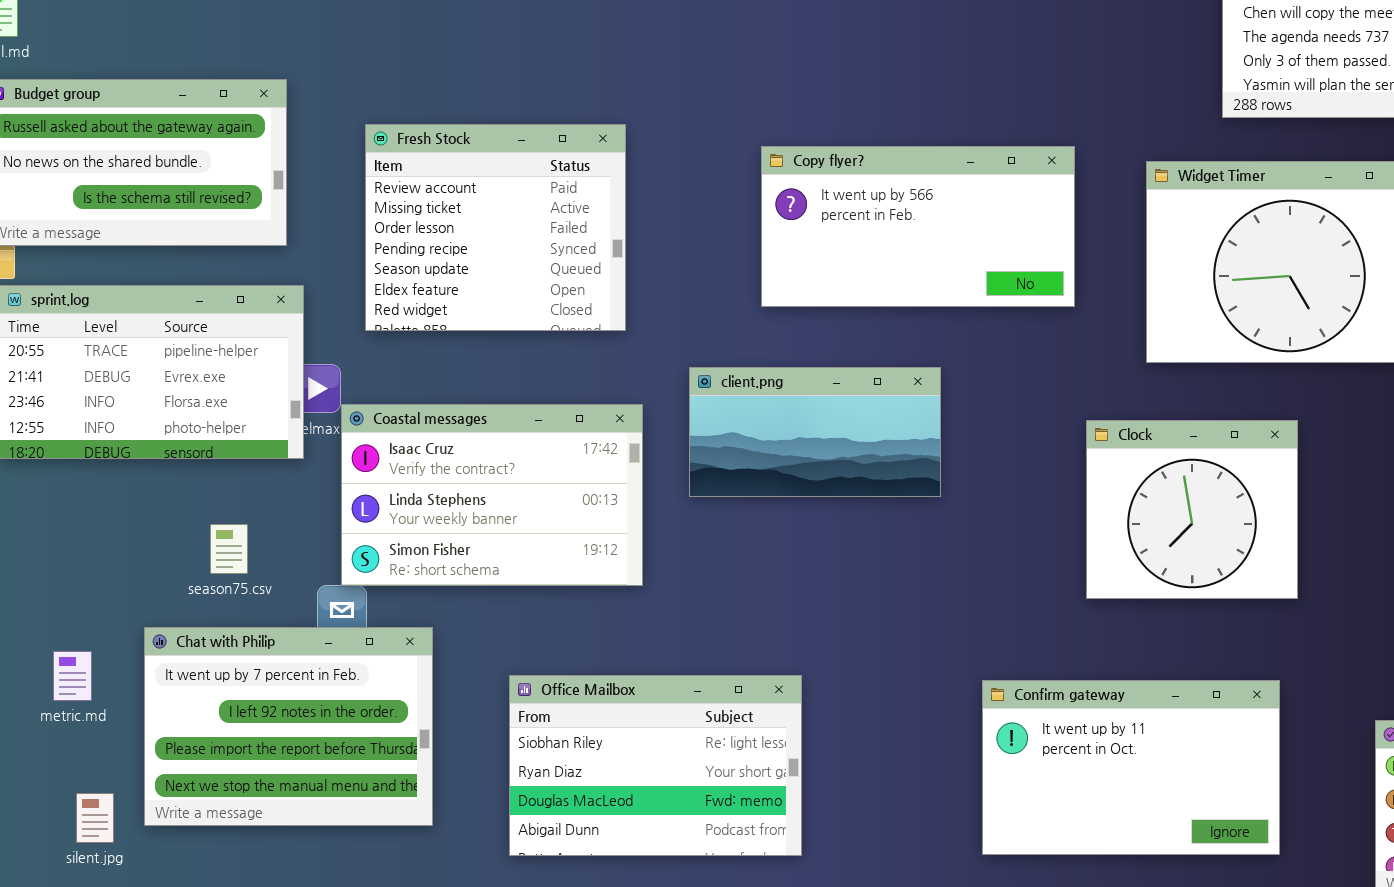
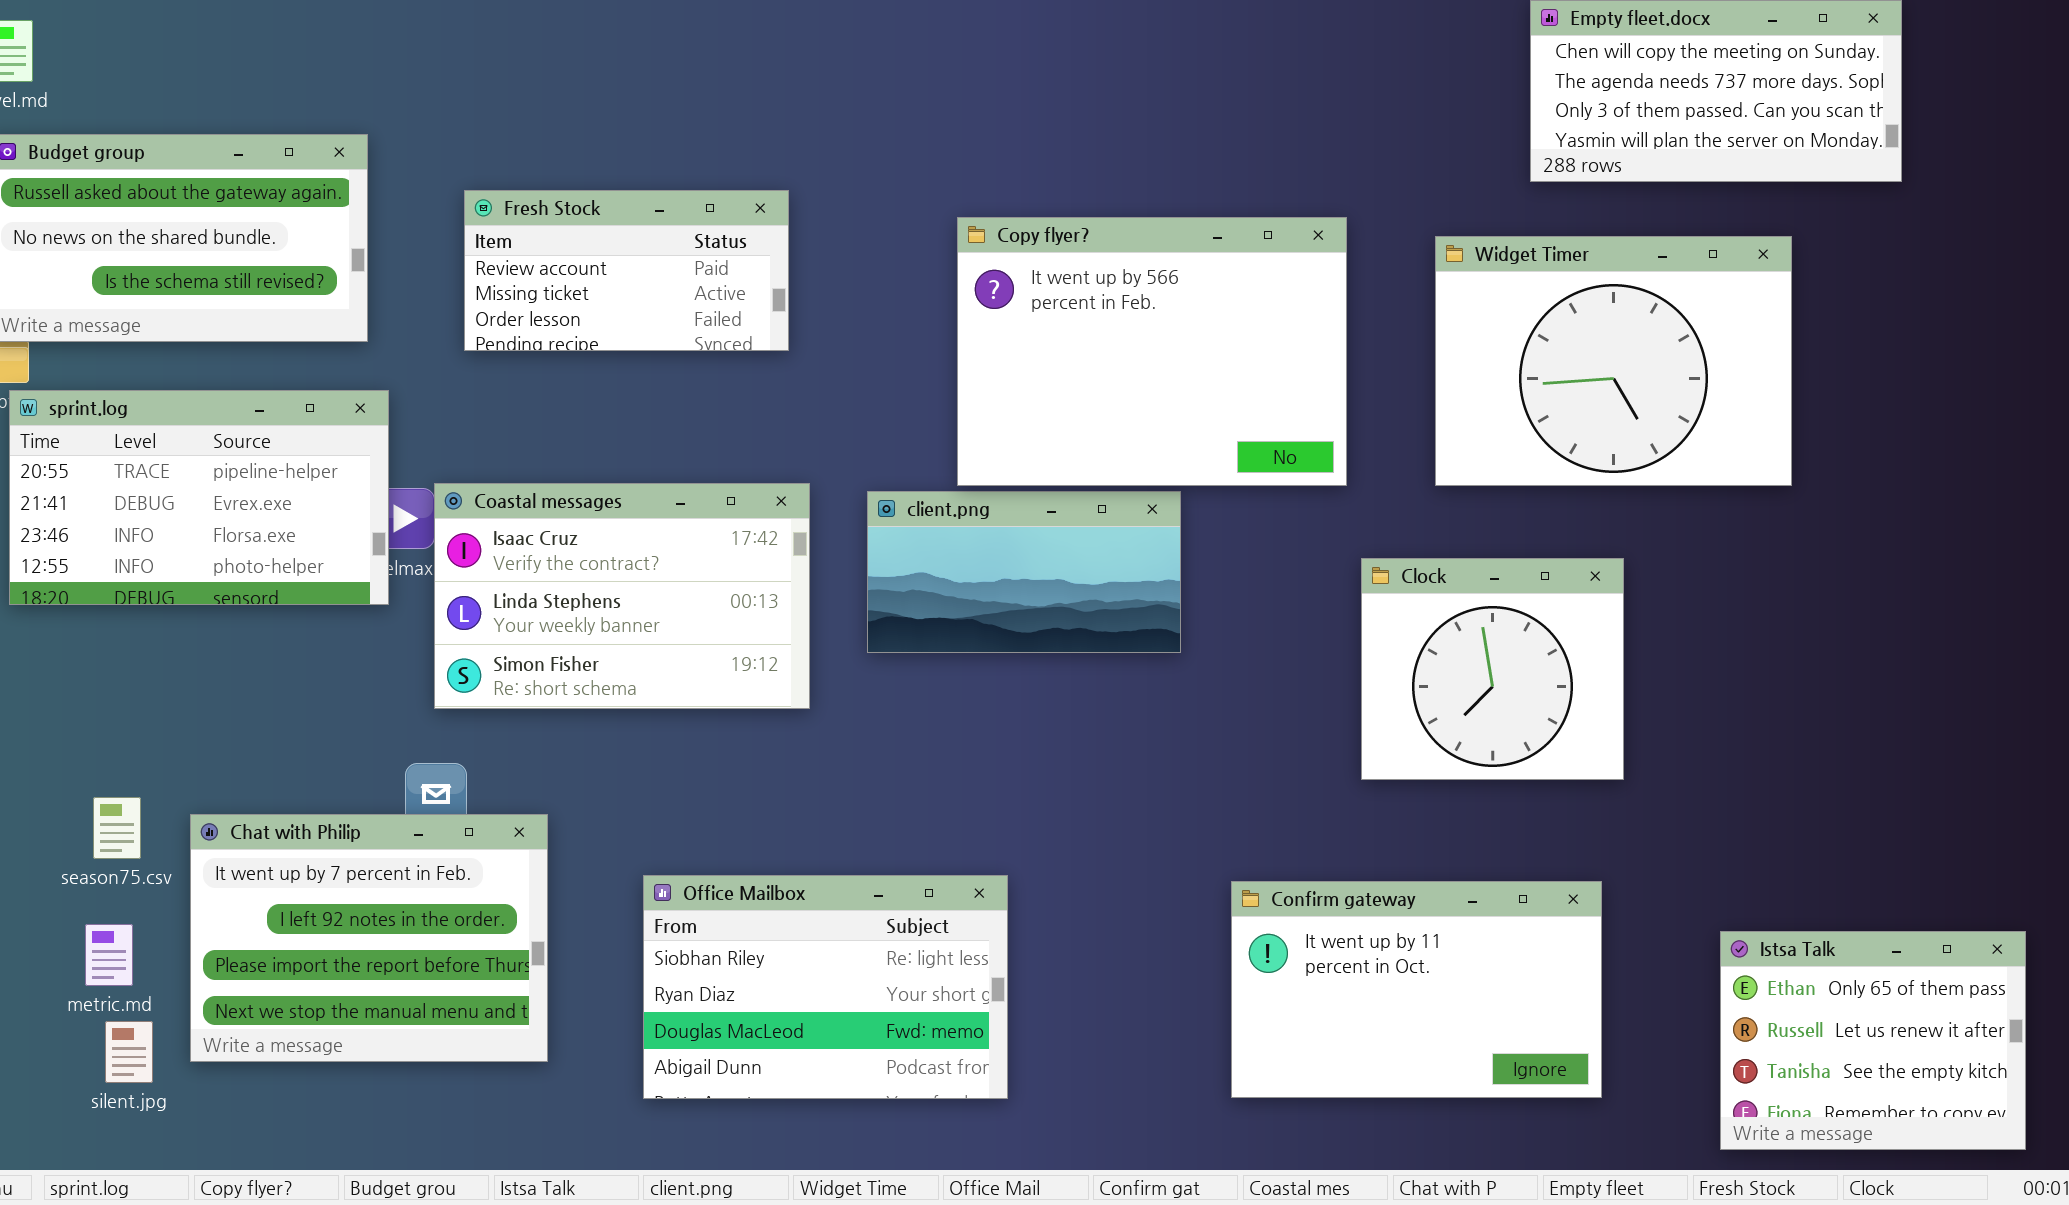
Fresh Stock: [365,124,626,331] -> [464,190,789,351], resized
Copy flyer?: [761,146,1075,307] -> [957,217,1347,486], resized
Coastal messages: [341,404,643,586] -> [434,483,810,709], moved
season75.csv: [210,524,248,574] -> [93,797,141,859], moved
metric.md: [53,651,92,701] -> [85,924,133,986], moved

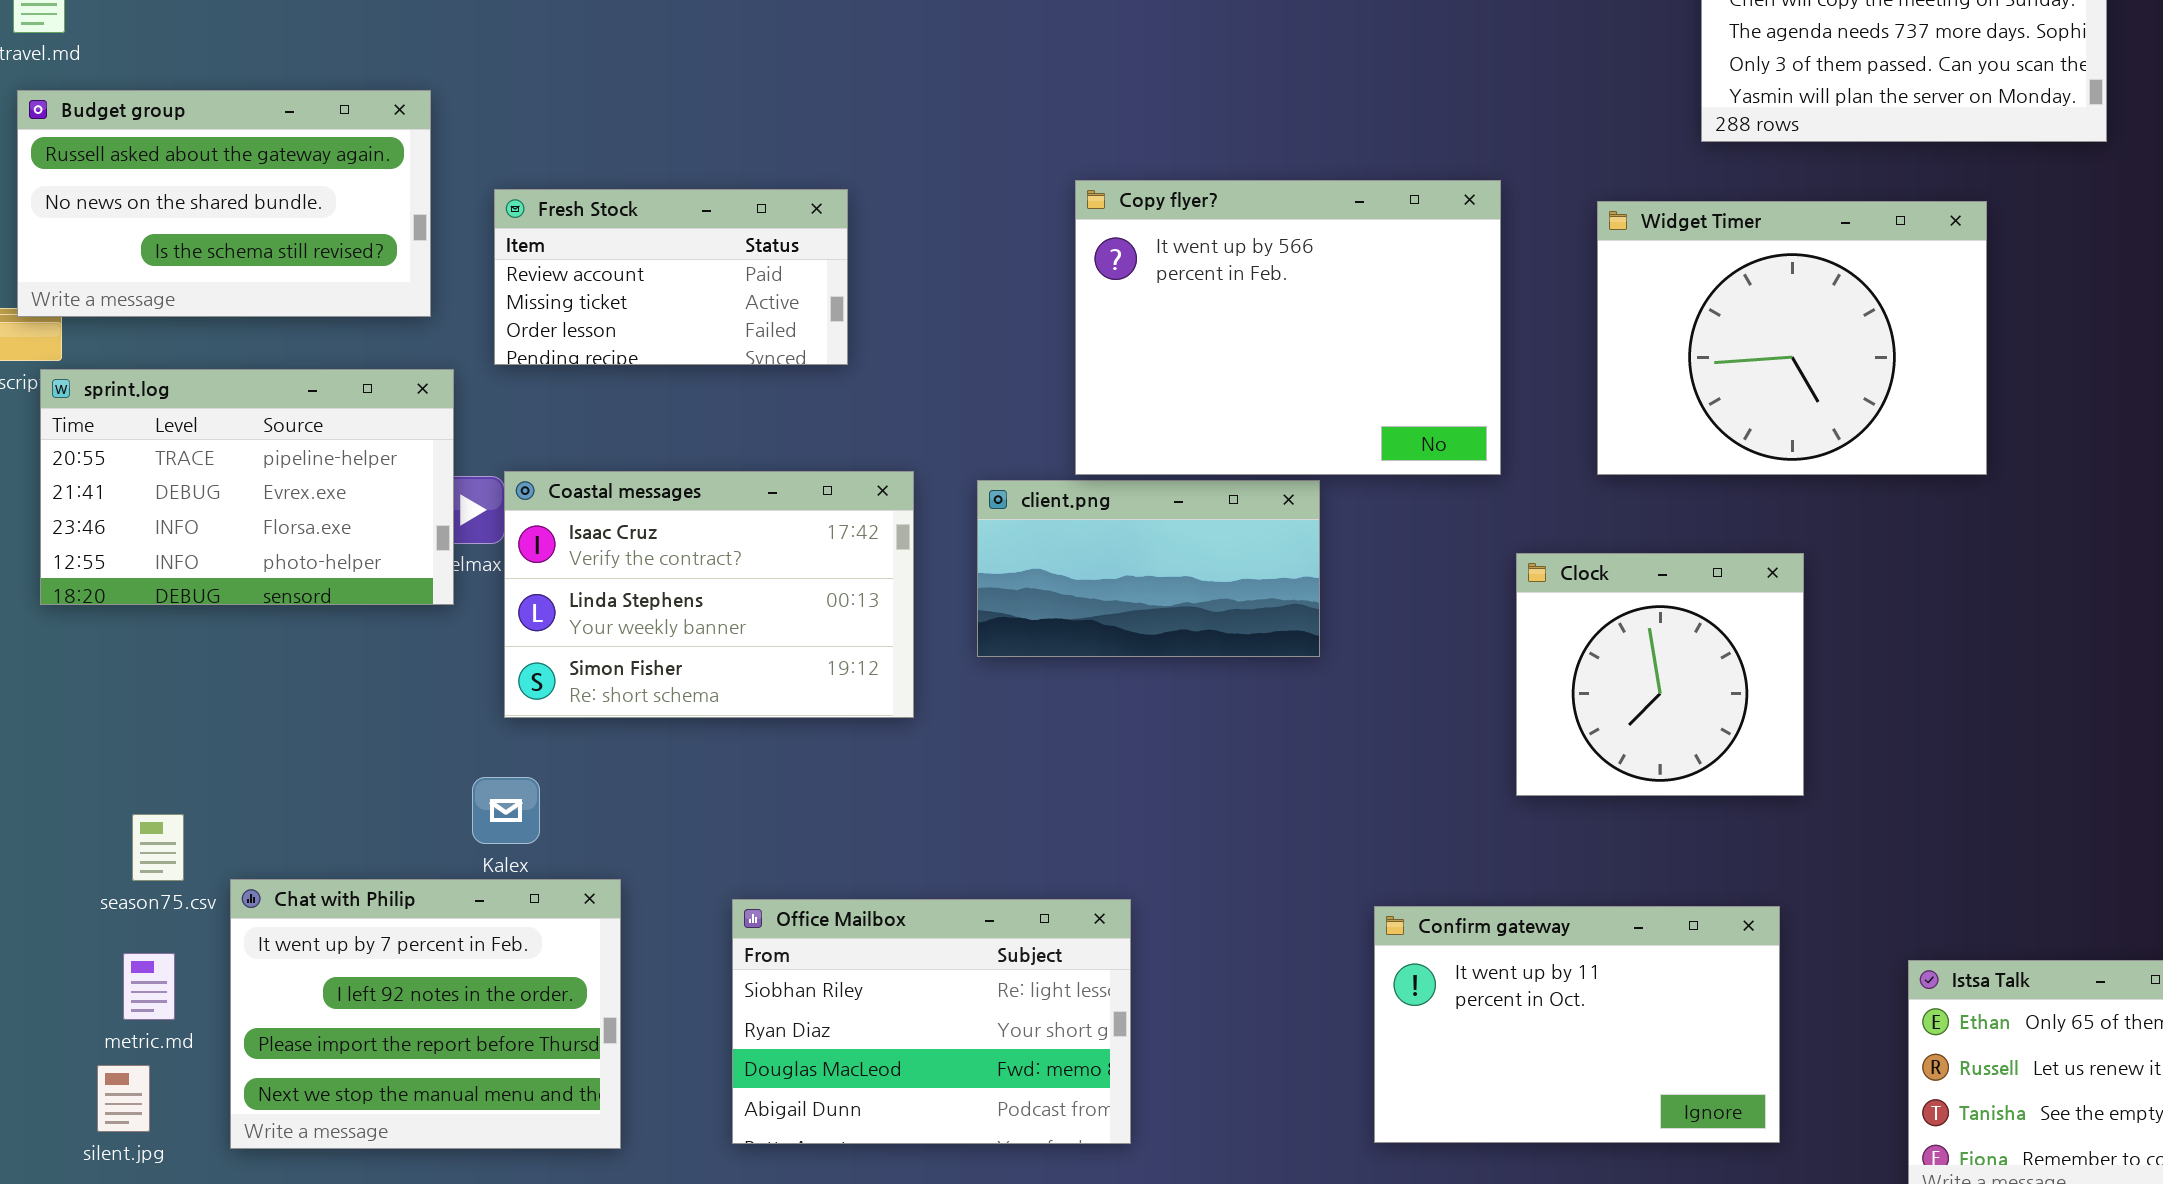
Fresh Stock: [464,190,789,351] -> [494,189,848,365], moved
Chat with Philip: [190,814,548,1062] -> [230,879,621,1149], moved
silent.jpg: [105,1021,153,1083] -> [97,1065,150,1132], moved

